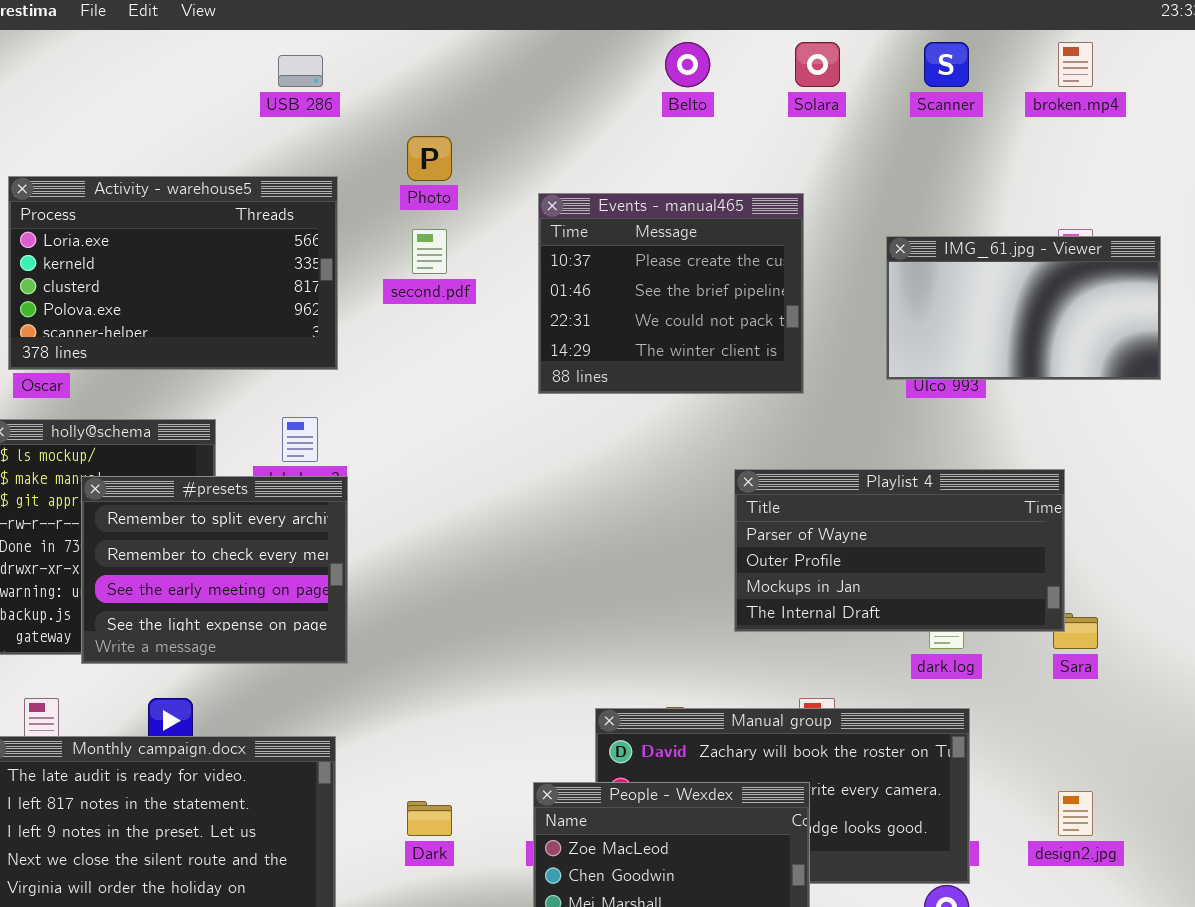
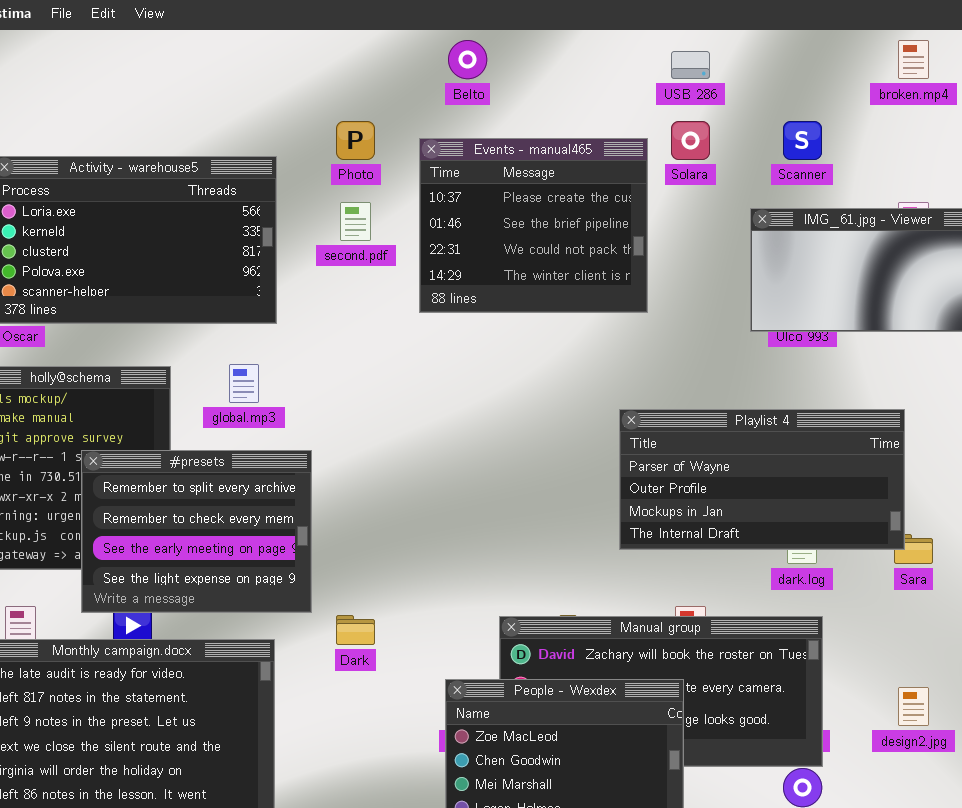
Belto: [665,42,710,87] -> [448,40,487,79], moved
Solara: [795,42,840,87] -> [671,121,710,160], moved
Scanner: [924,42,969,87] -> [783,121,822,160], moved
USB 286: [278,55,323,87] -> [671,51,710,79], moved
Events - manual465: [538,193,804,394] -> [419,138,648,313], moved
#presets: [81,476,348,664] -> [81,450,312,613], moved
Dark: [407,801,452,836] -> [336,615,375,645], moved

